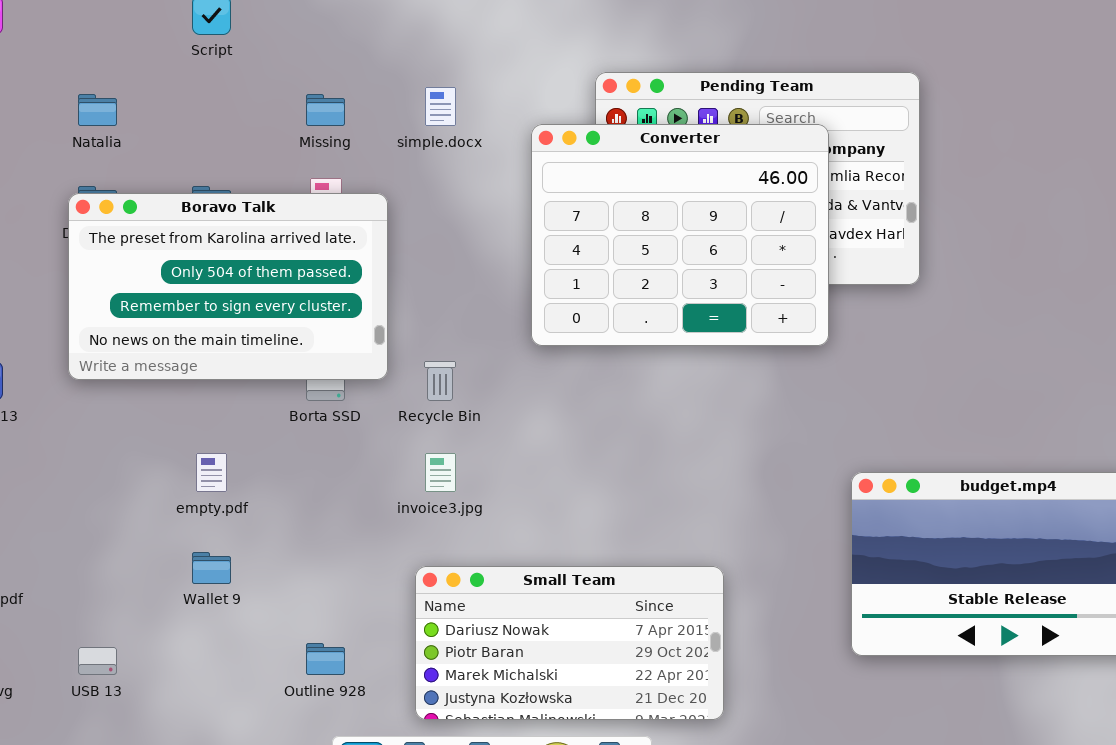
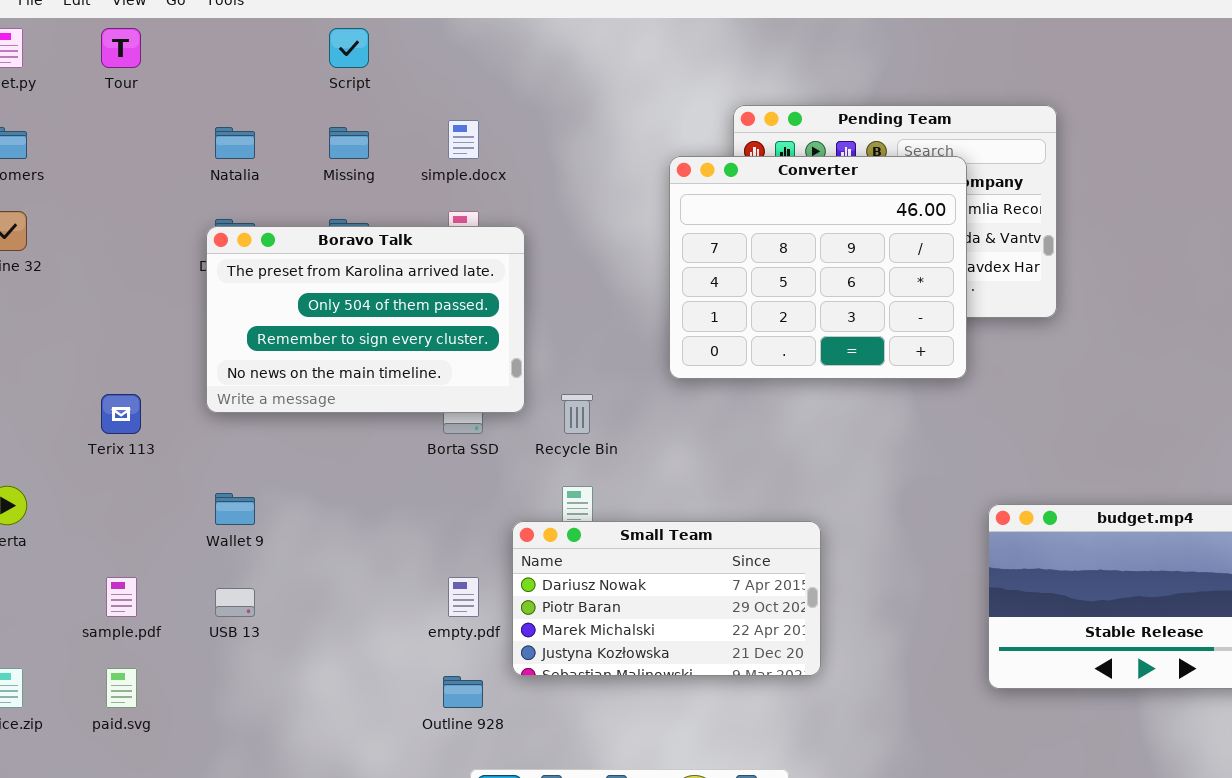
simple.docx: [425,87,456,126] -> [448,120,479,159], moved
Missing: [306,94,345,126] -> [329,127,369,159], moved
empty.pdf: [196,453,227,492] -> [448,577,479,617], moved
Wallet 9: [192,552,231,584] -> [215,493,255,525], moved
Small Team: [415,566,724,720] -> [512,521,821,676], moved
USB 13: [78,647,117,675] -> [215,588,255,617], moved

